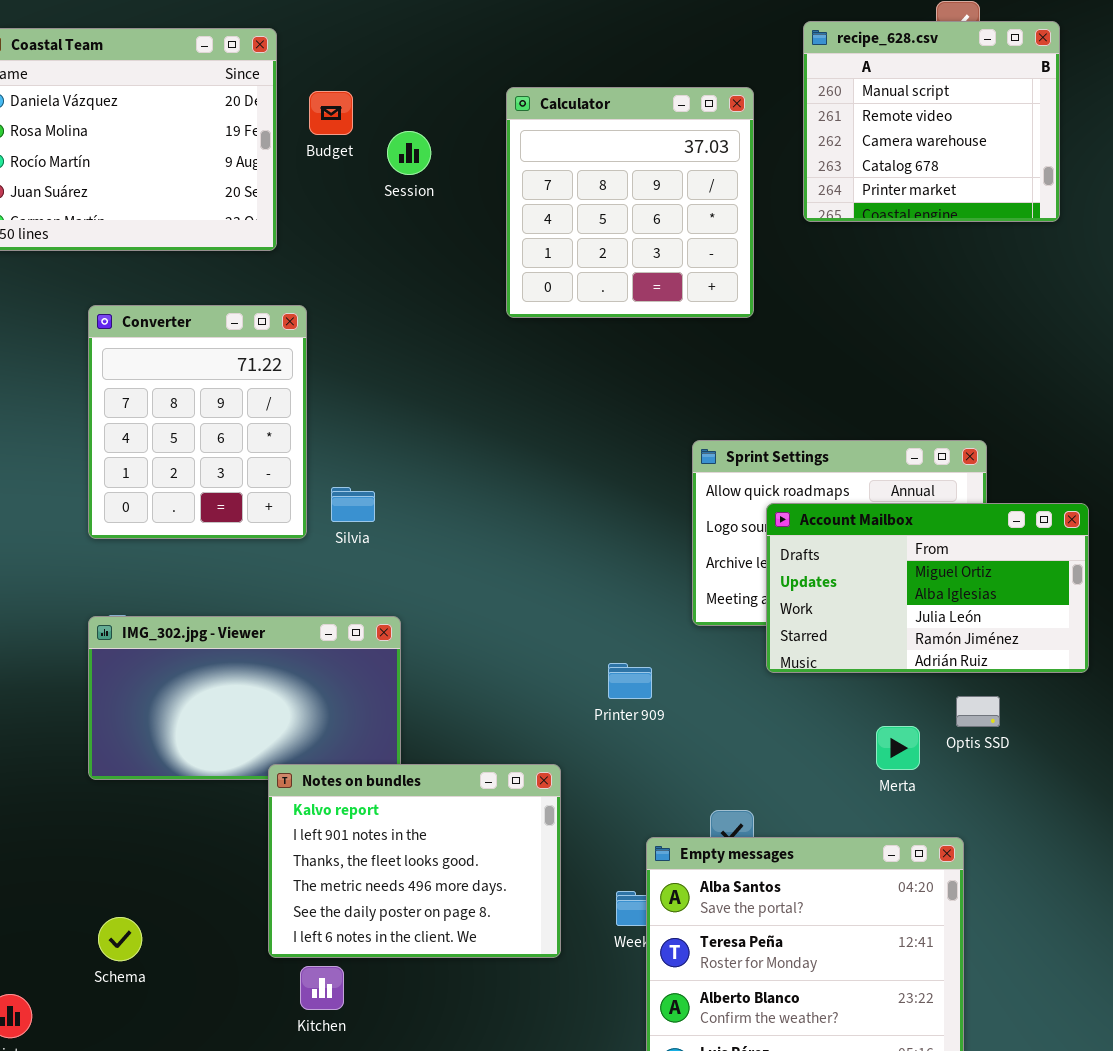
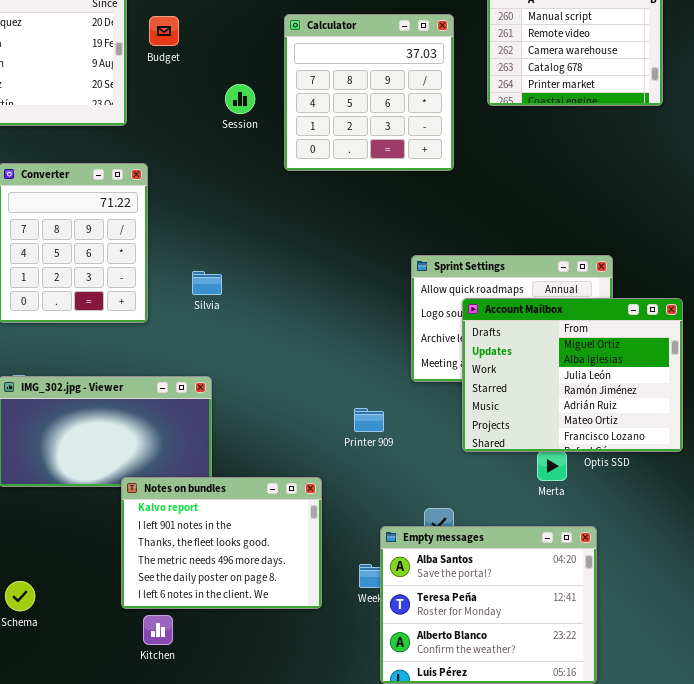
Session: [387,131,431,175] -> [225,84,255,114], moved
Silvia: [331,487,375,522] -> [192,271,222,295], moved
Account Mailbox: [766,503,1089,673] -> [462,298,683,452], resized

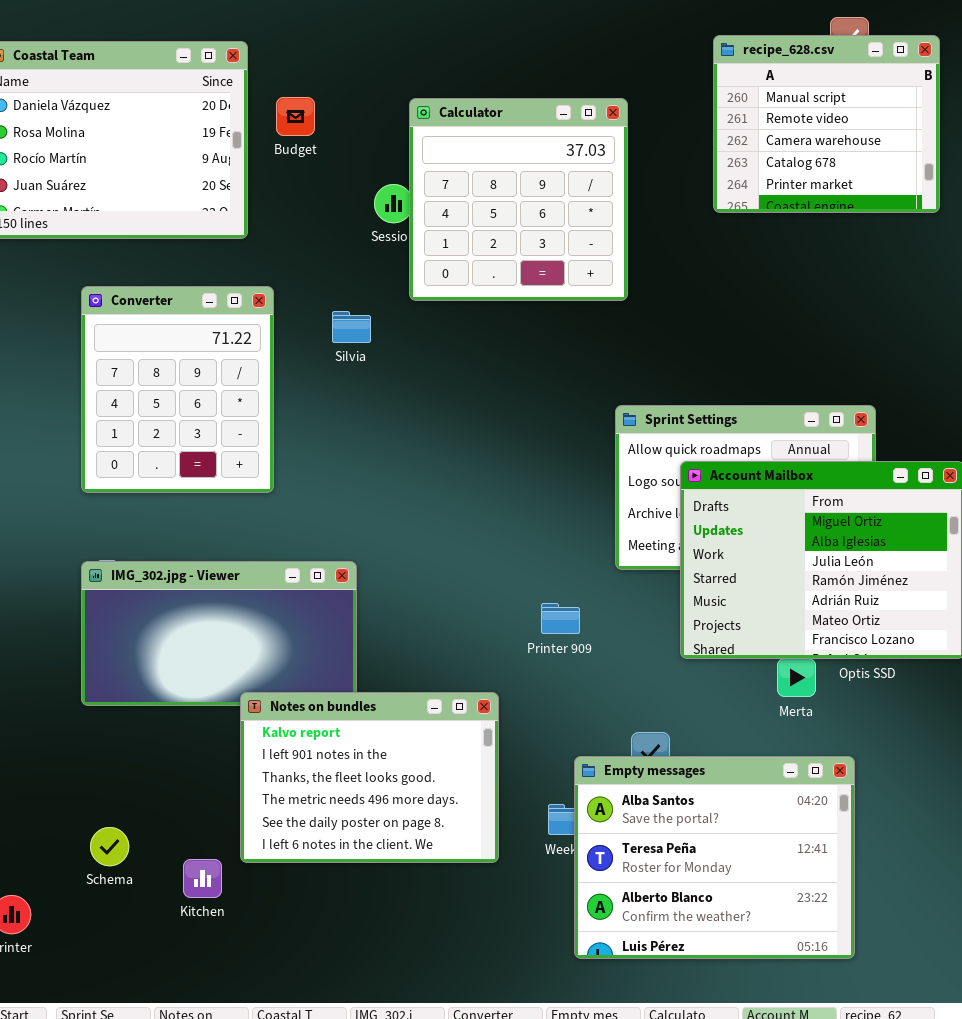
Calculator: [284,14,454,171] -> [409,98,628,301], moved
Silvia: [192,271,222,295] -> [332,311,371,343], moved
Kitchen: [143,615,173,645] -> [183,859,222,898], moved

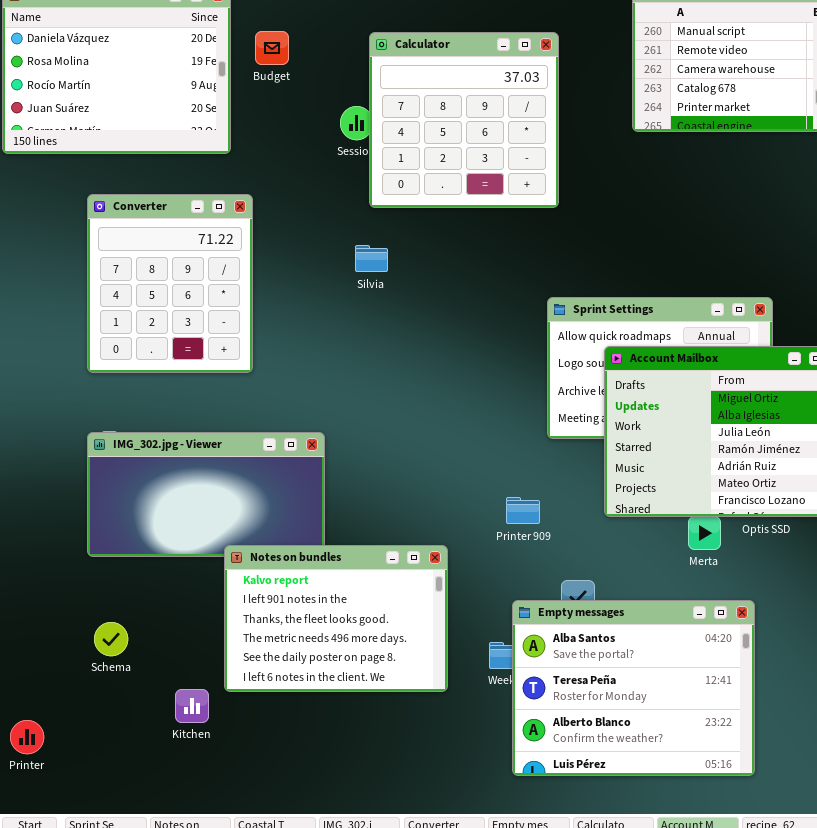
Silvia: [332,311,371,343] -> [355,245,388,272], moved
Printer 909: [541,603,580,634] -> [506,497,540,524], moved
Schema: [90,827,129,866] -> [94,622,128,656], moved

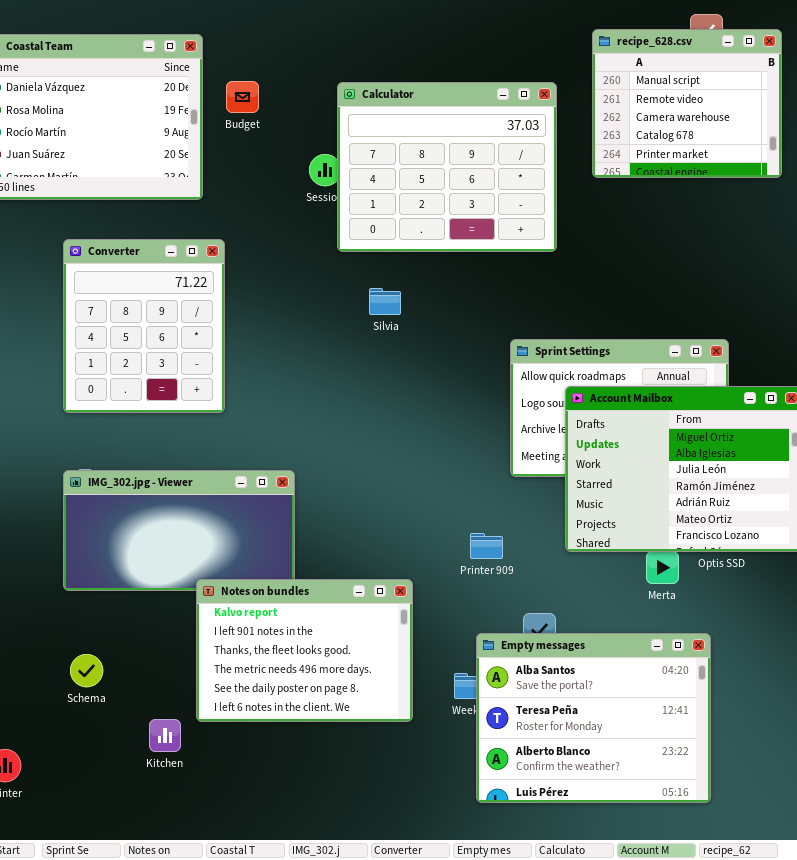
Calculator: [369,32,559,208] -> [337,82,557,252], resized
Silvia: [355,245,388,272] -> [369,288,401,315], moved

